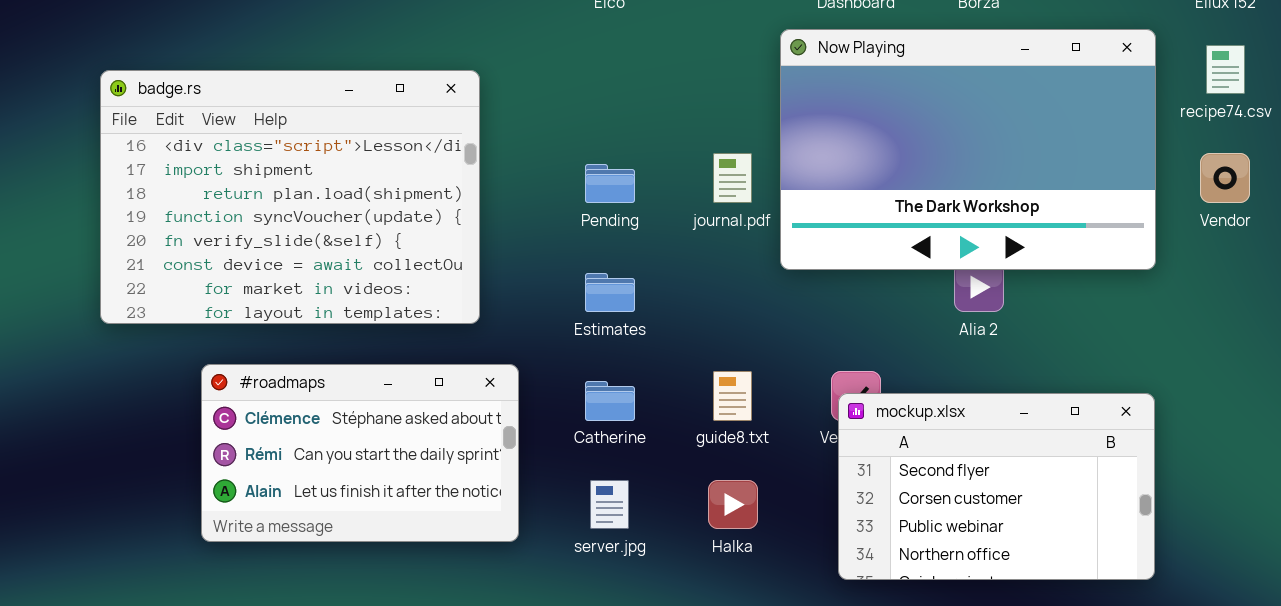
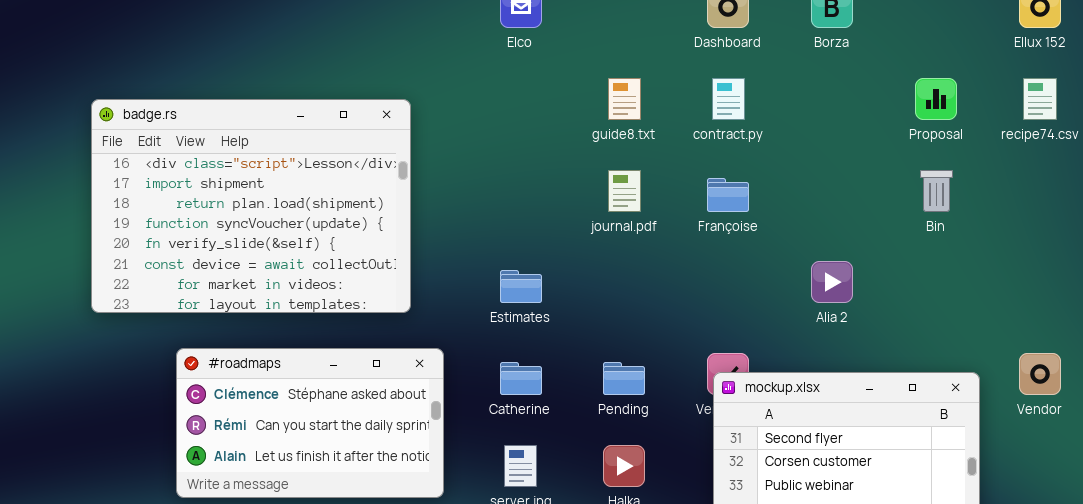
Now Playing: [780,29,1156,270] -> none, closed
Vendor: [1200,153,1250,203] -> [1019,353,1061,395], moved
Pending: [585,164,635,203] -> [603,362,645,395], moved
guide8.txt: [713,371,752,421] -> [608,78,641,120], moved

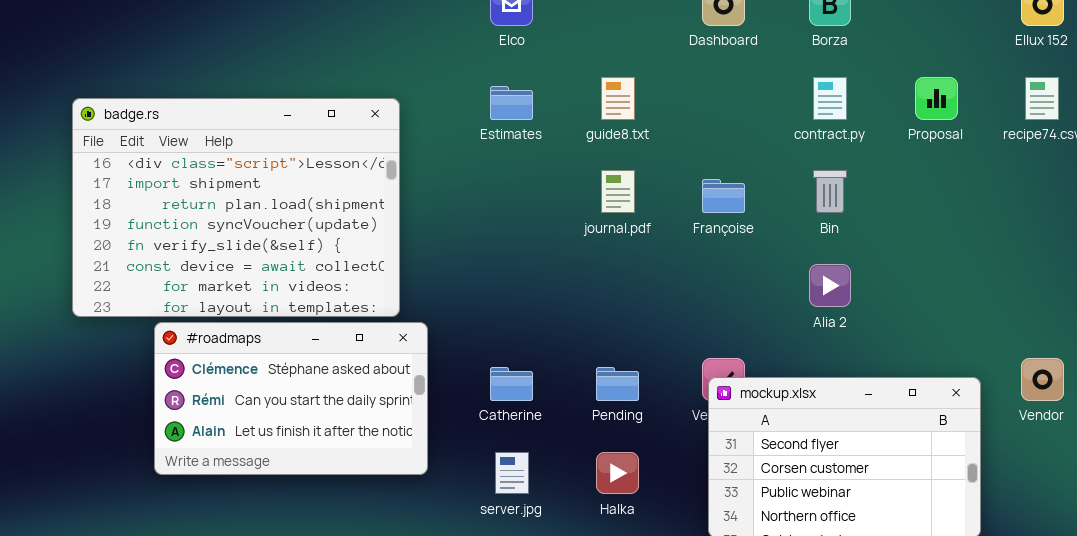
contract.py: [712,78,745,120] -> [813,77,847,120], moved
Bin: [920,170,953,212] -> [813,170,847,213], moved
Estimates: [500,270,542,303] -> [490,86,533,120], moved
#roadmaps: [176,348,444,498] -> [154,322,428,475], moved

